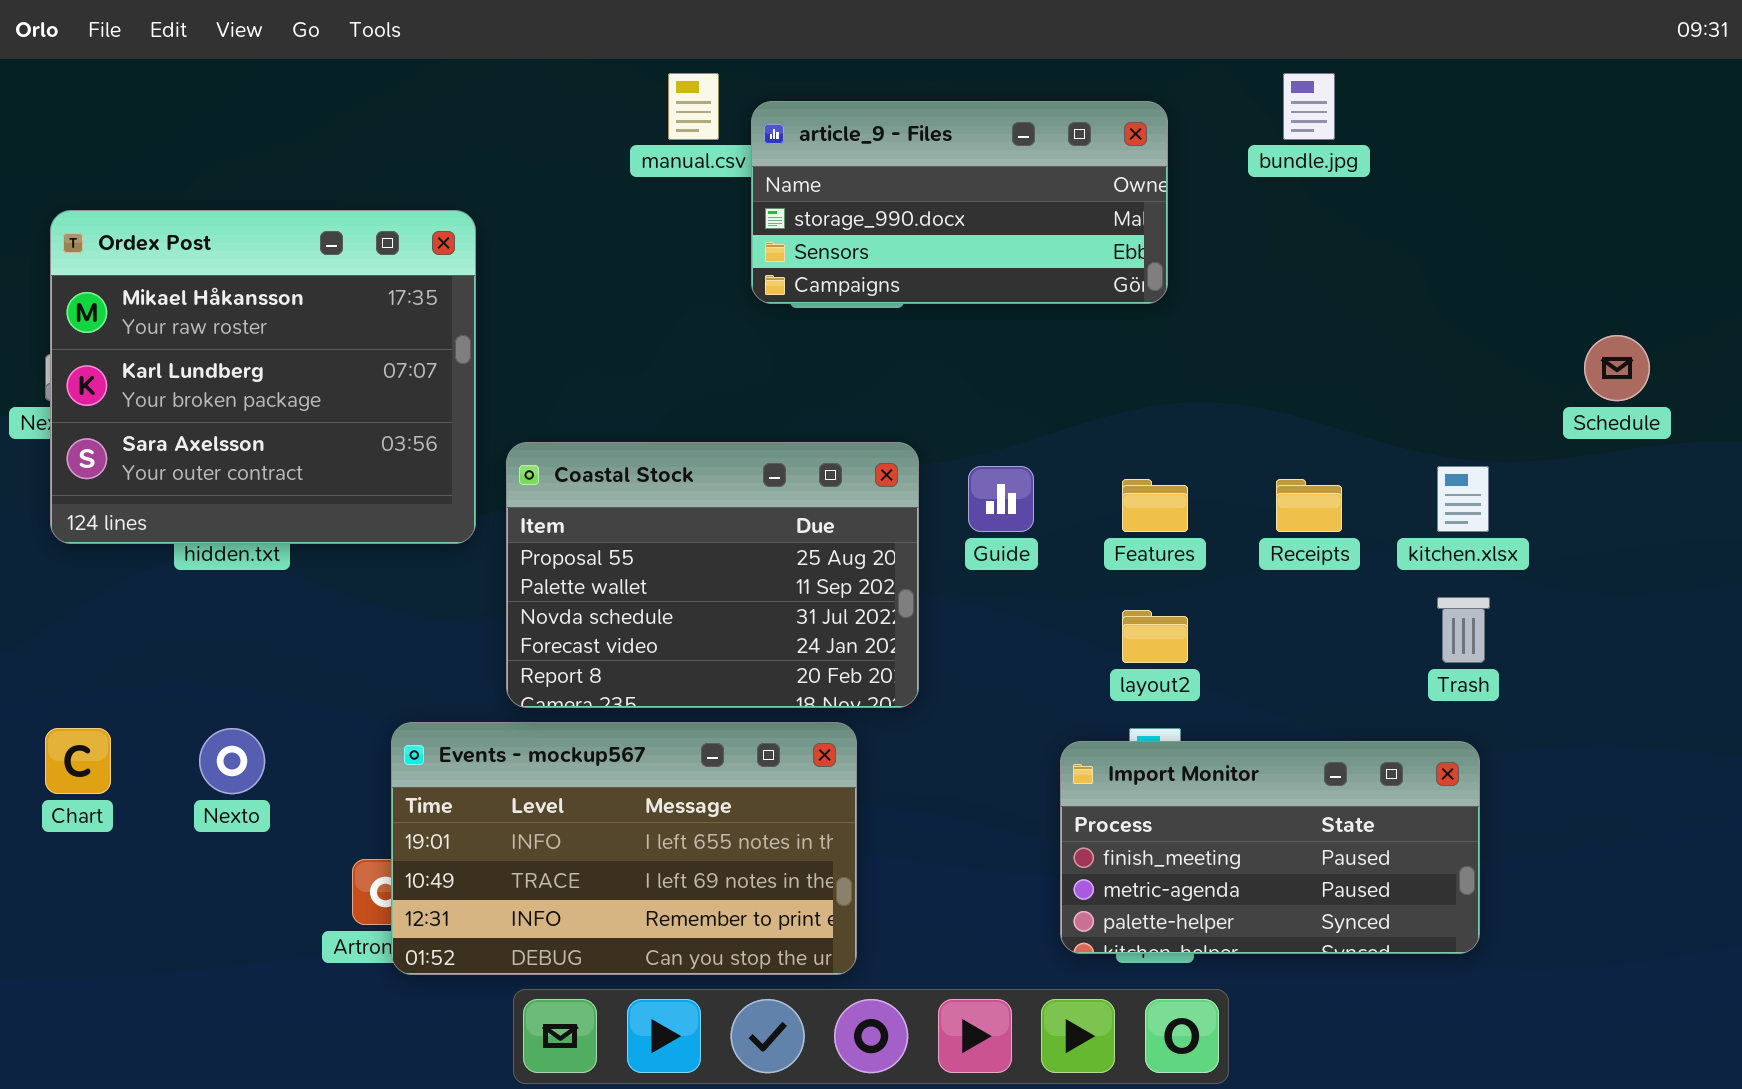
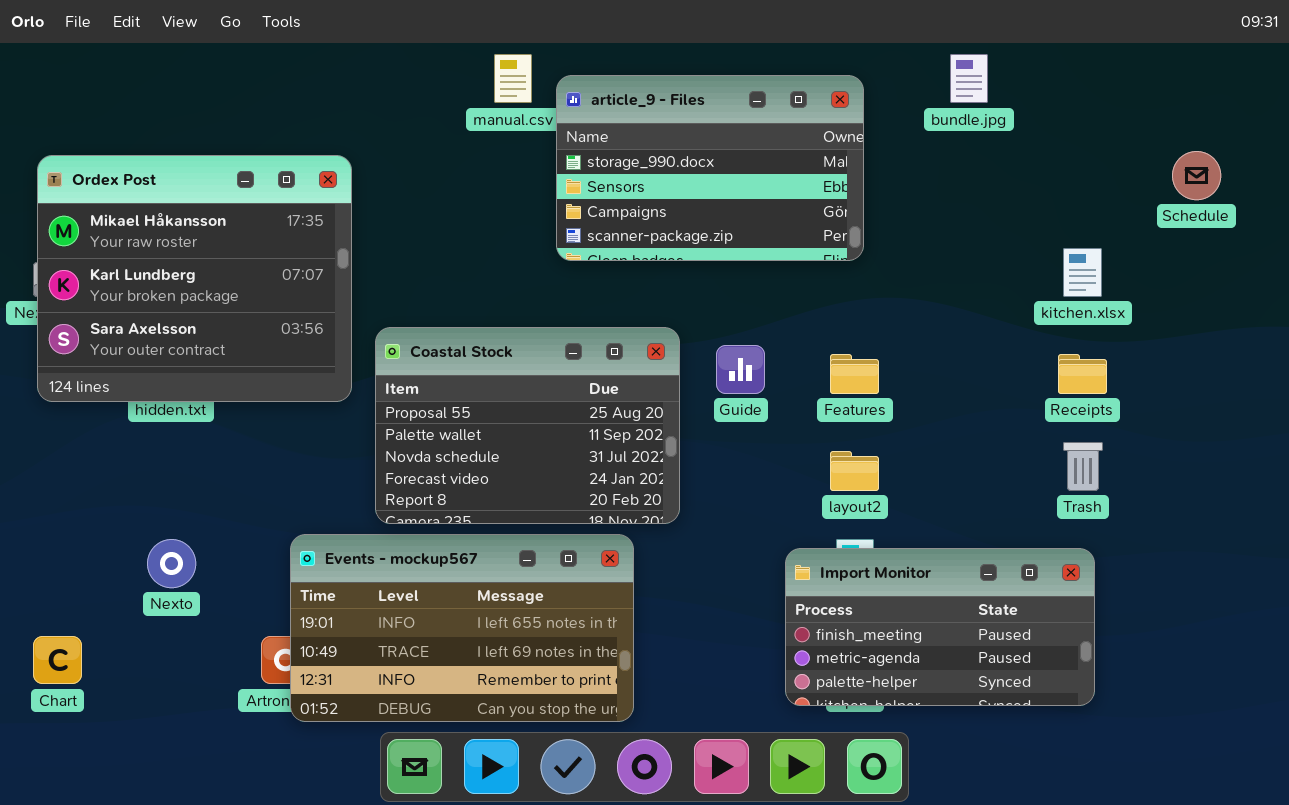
article_9 - Files: [751,101,1168,304] -> [556,75,864,261], resized
Schedule: [1584,335,1650,401] -> [1172,151,1221,200], moved
kitchen.xlsx: [1437,466,1489,532] -> [1063,248,1102,297], moved
Receipts: [1276,479,1342,532] -> [1058,354,1107,394], moved
Chart: [45,728,111,794] -> [33,636,82,684], moved

